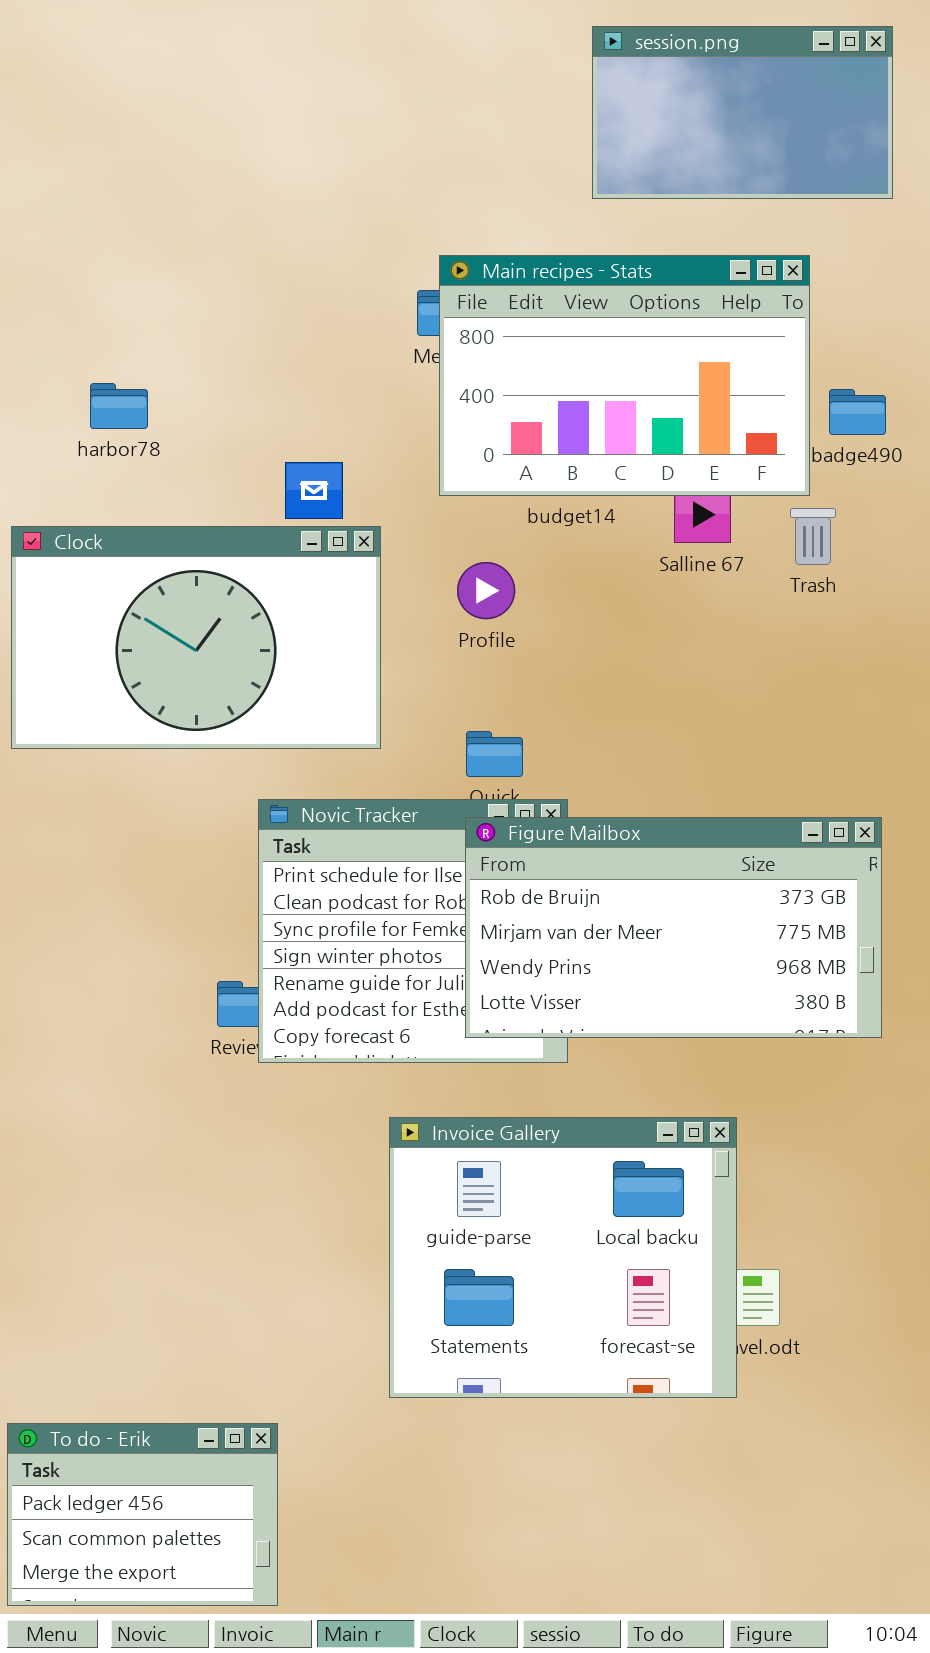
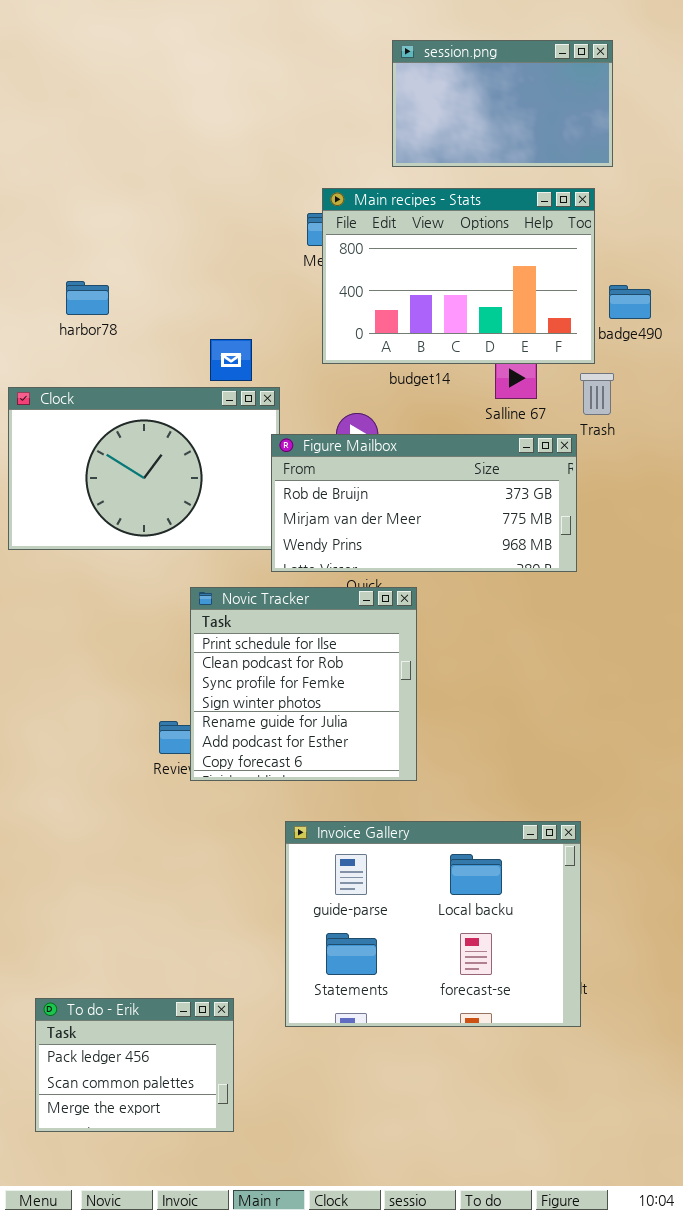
session.png: [592,26,893,199] -> [392,40,613,167], moved
Figure Mailbox: [465,817,882,1038] -> [271,434,577,572], moved, resized
Invoice Gallery: [389,1117,737,1398] -> [285,821,581,1027], resized
To do - Erik: [7,1423,278,1606] -> [35,998,234,1132], moved

